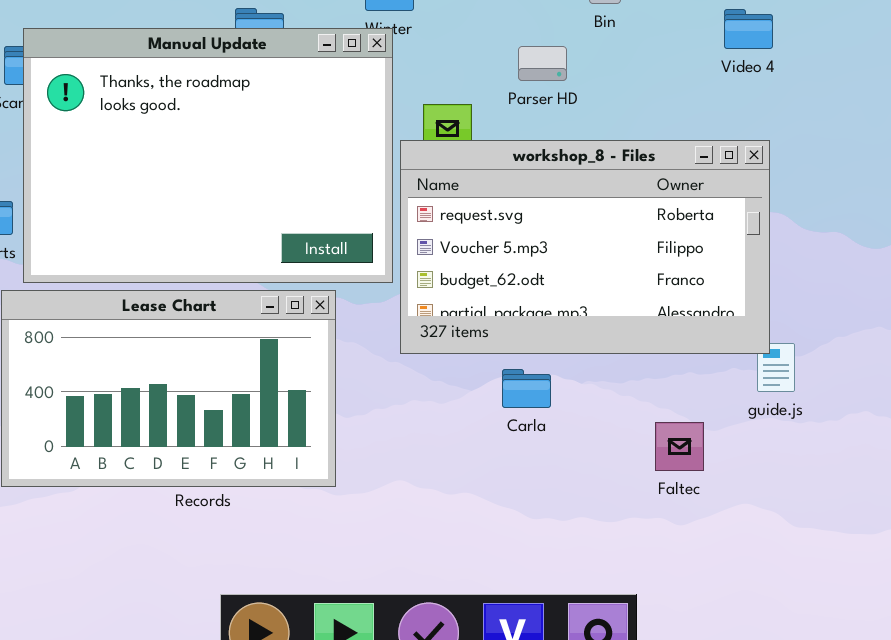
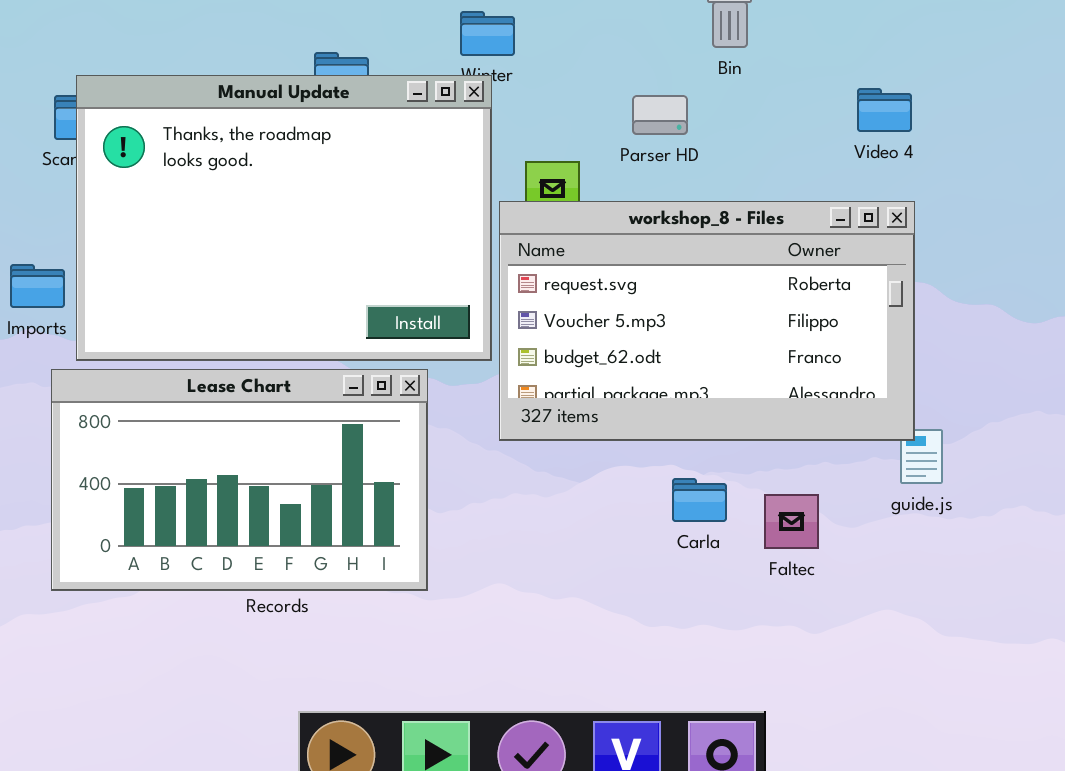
Video 4: [724,9,773,49] -> [857,88,912,132], moved
Carla: [502,369,551,408] -> [672,478,727,522], moved
Faltec: [655,422,704,471] -> [764,494,819,549], moved

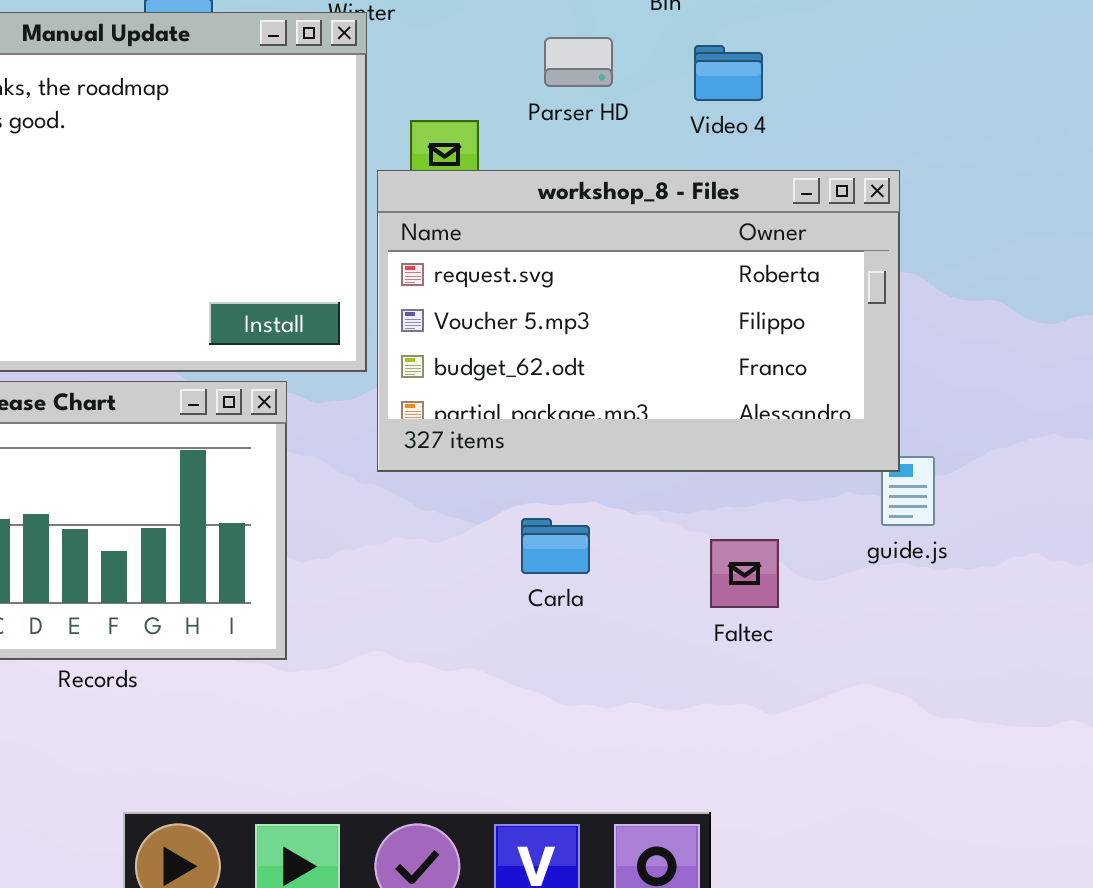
Video 4: [857,88,912,132] -> [694,45,763,101], moved
Carla: [672,478,727,522] -> [521,518,590,574], moved

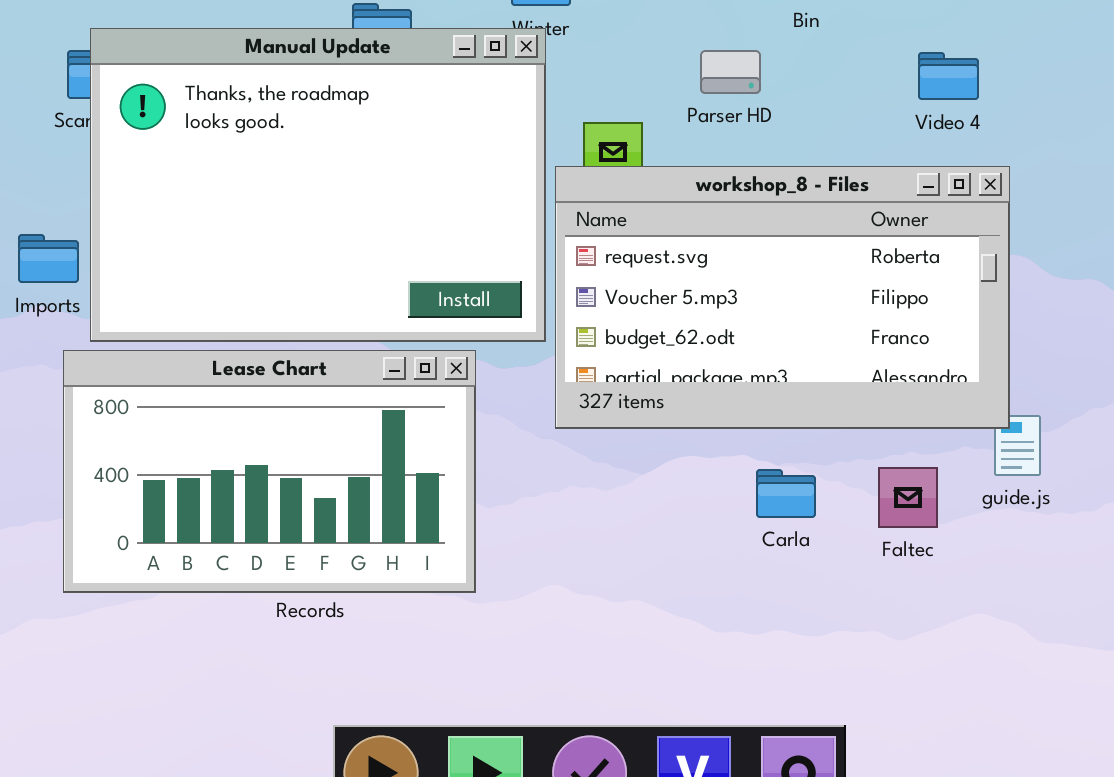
Video 4: [694,45,763,101] -> [918,52,979,100], moved
Carla: [521,518,590,574] -> [756,469,816,518], moved
Faltec: [710,539,779,608] -> [878,467,938,528], moved

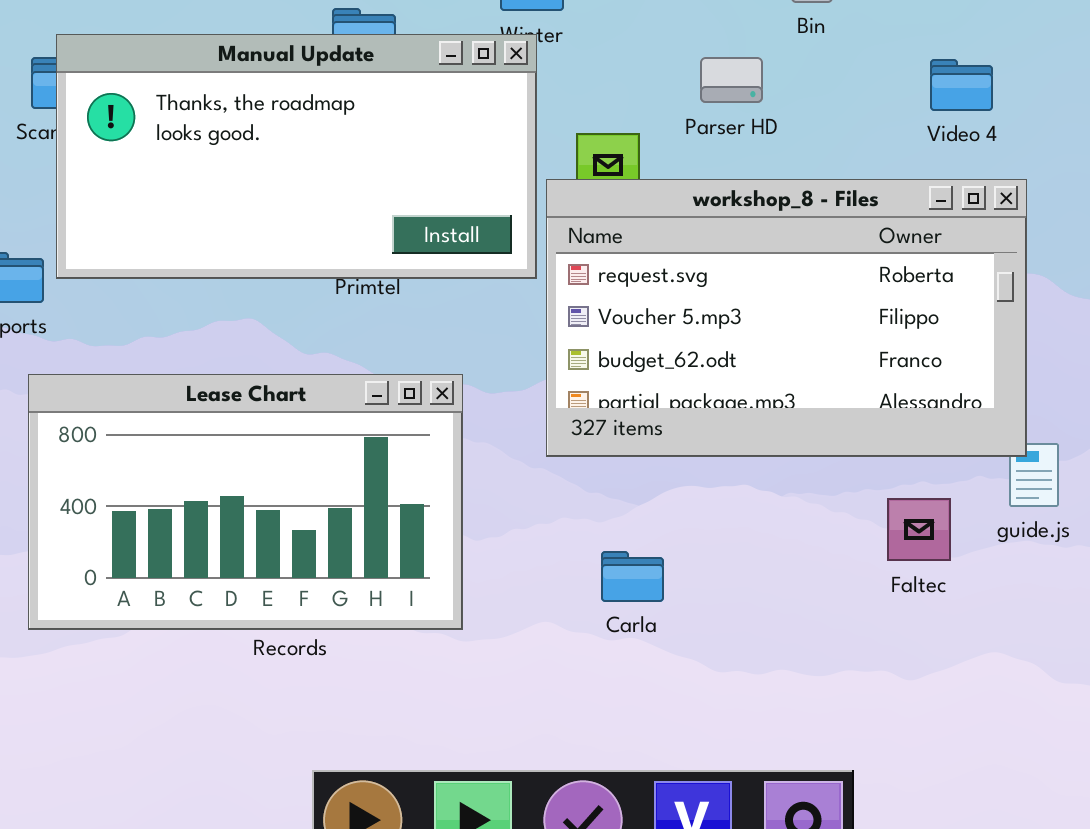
Manual Update: [90,28,546,342] -> [56,34,537,279], resized
Carla: [756,469,816,518] -> [601,551,664,602], moved

